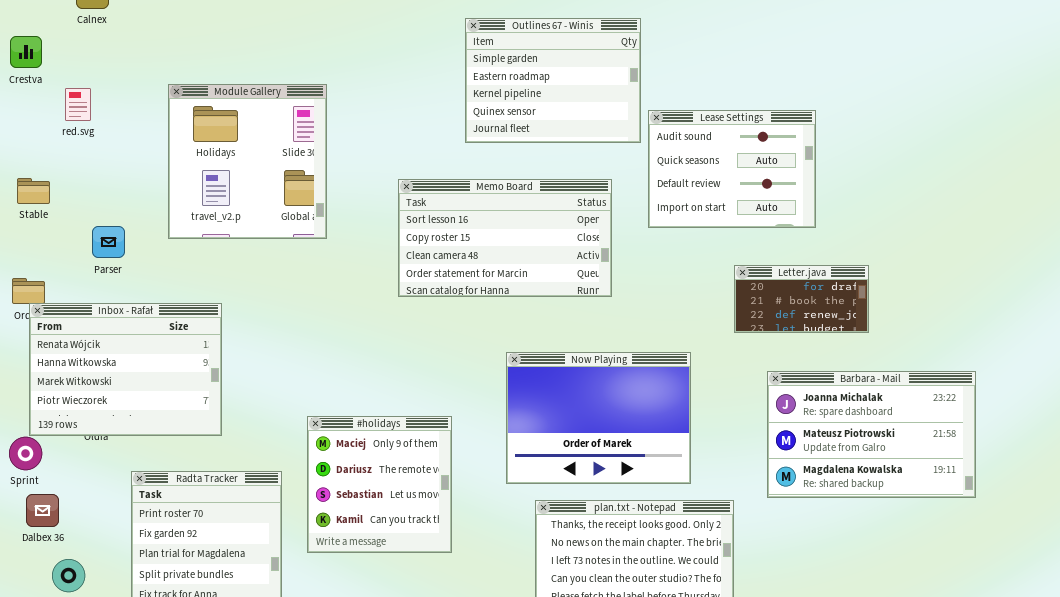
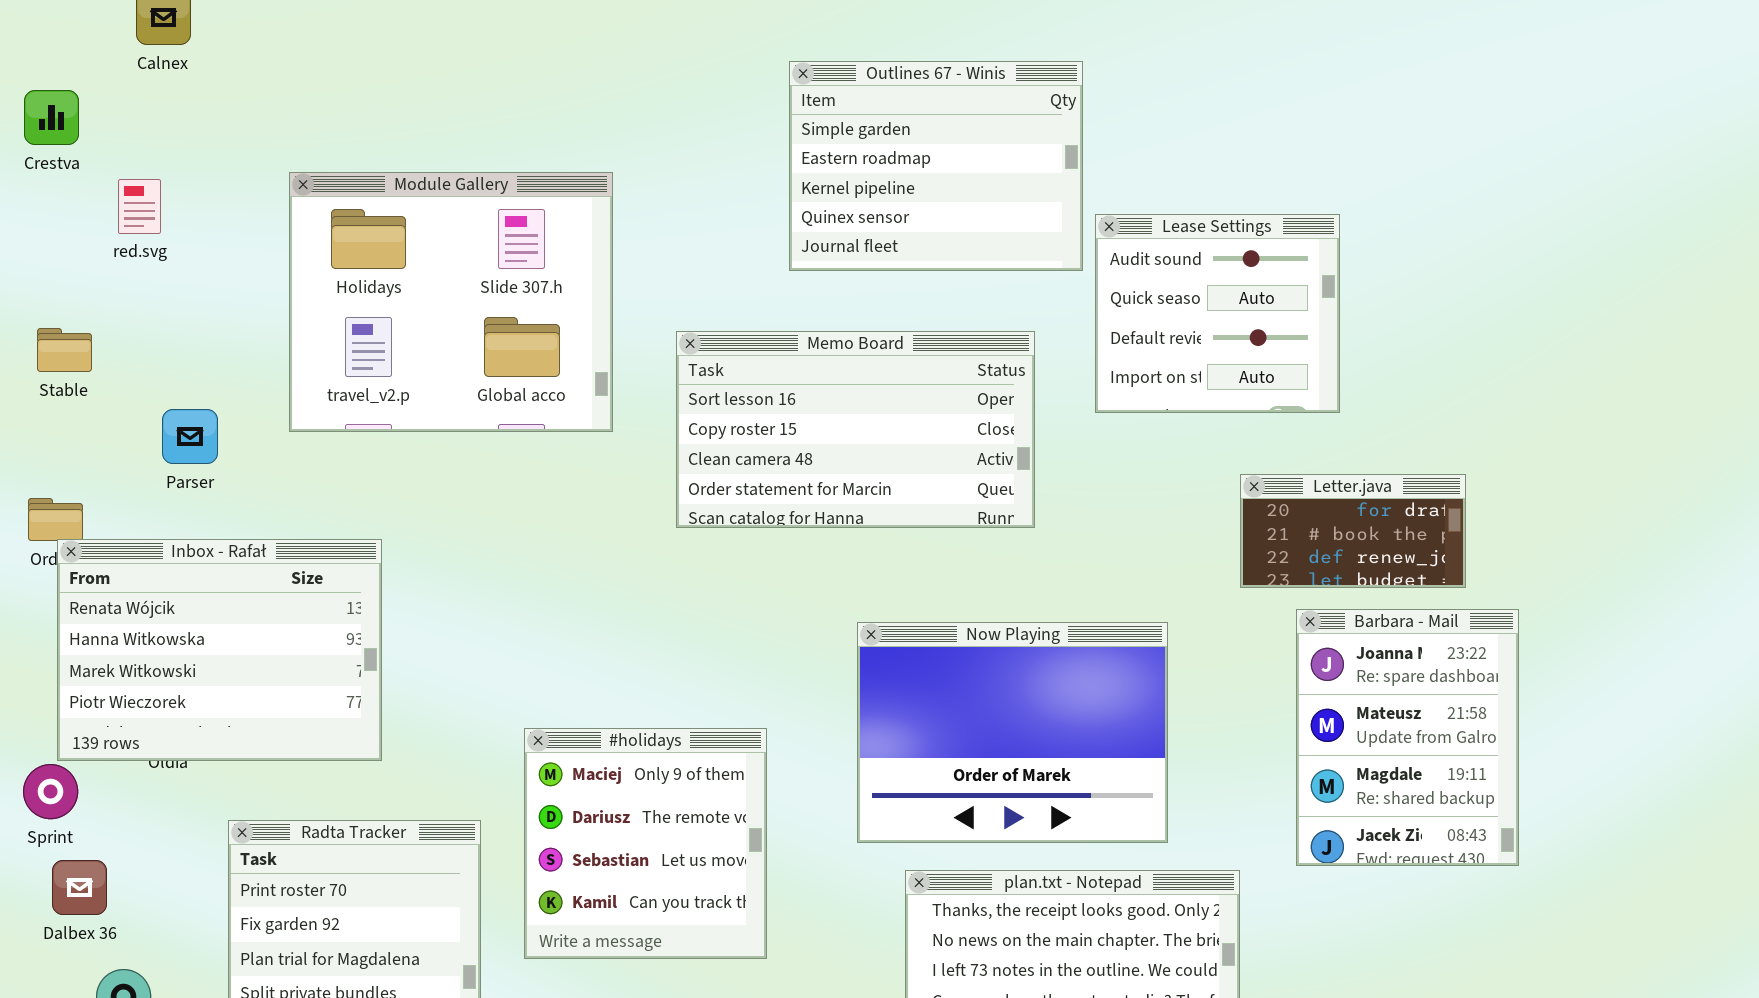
Module Gallery: [168,84,327,239] -> [289,172,613,432], resized
Lease Settings: [648,110,816,228] -> [1095,214,1340,413], resized
Barbara - Mail: [767,371,976,498] -> [1296,609,1519,866], resized

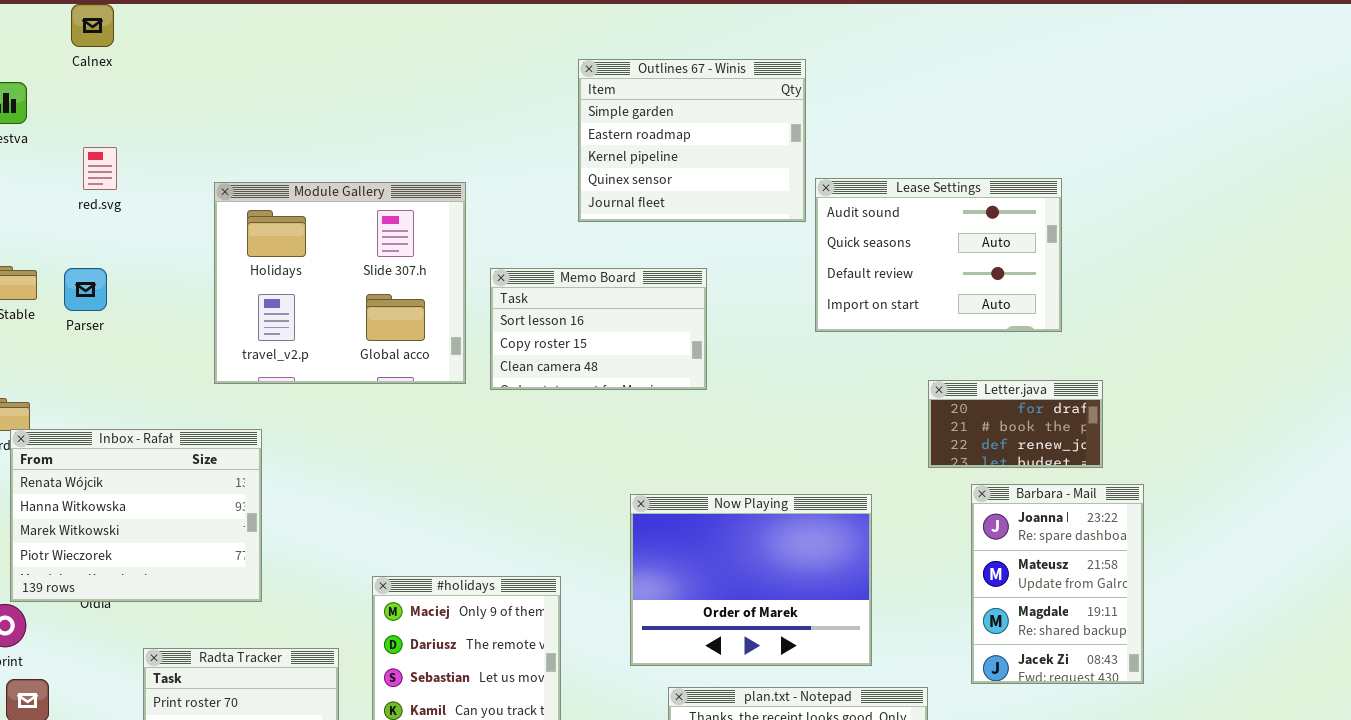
Module Gallery: [289,172,613,432] -> [214,182,466,384], moved
red.svg: [118,179,161,234] -> [83,147,117,190], moved
Lease Settings: [1095,214,1340,413] -> [815,178,1062,332], resized
Memo Board: [676,331,1035,528] -> [490,268,707,390], resized
Parser: [162,409,218,464] -> [64,268,107,311], moved

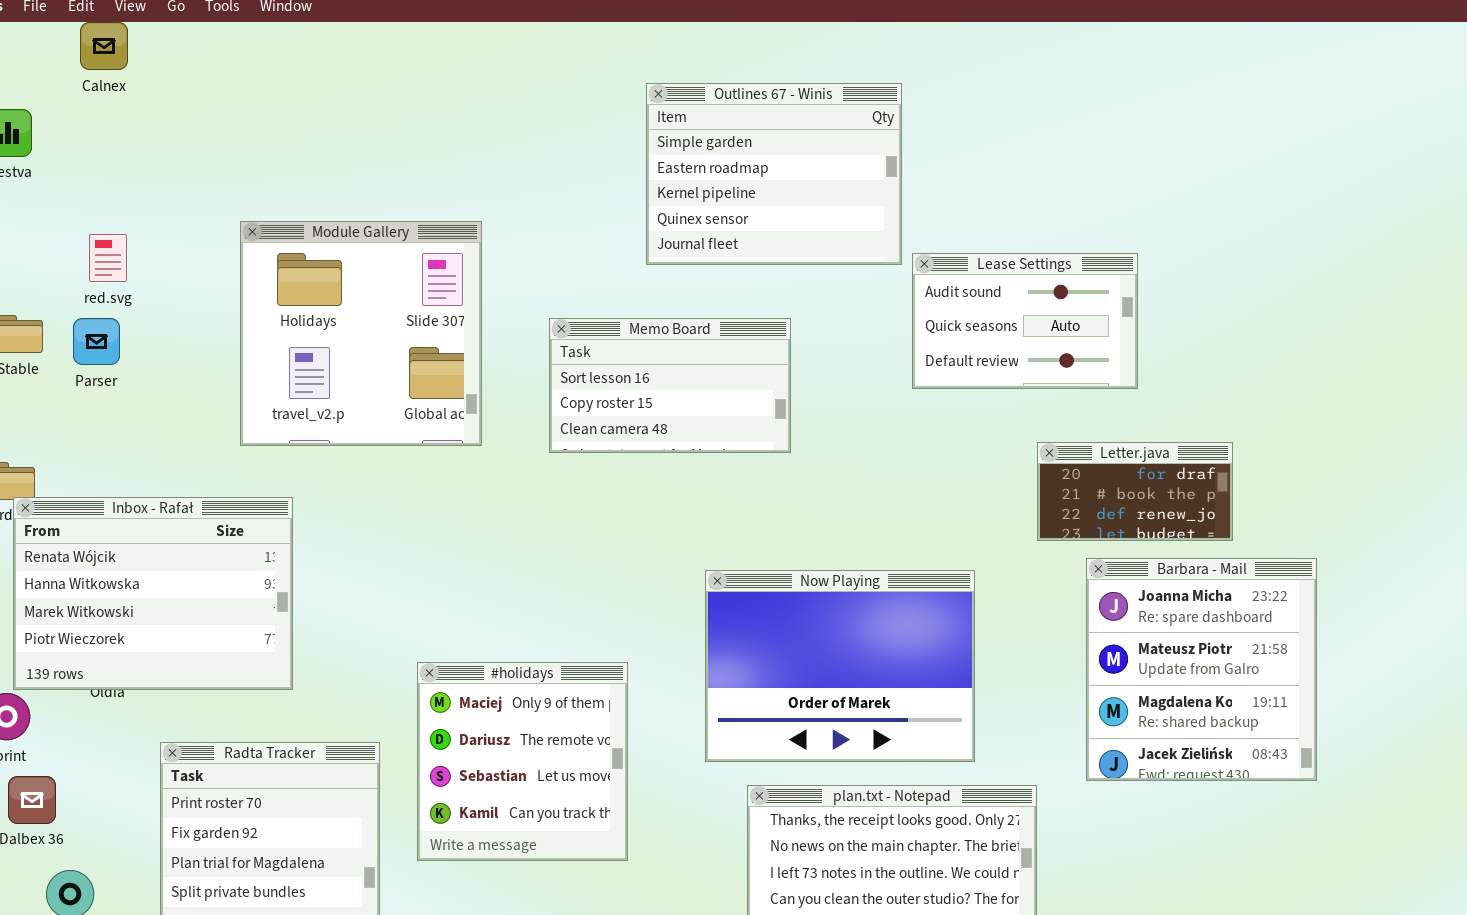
red.svg: [83,147,117,190] -> [89,234,127,282], moved
Lease Settings: [815,178,1062,332] -> [912,253,1138,389], resized
Module Gallery: [214,182,466,384] -> [240,221,482,446], resized
Barbara - Mail: [971,484,1144,684] -> [1086,558,1317,781], resized

